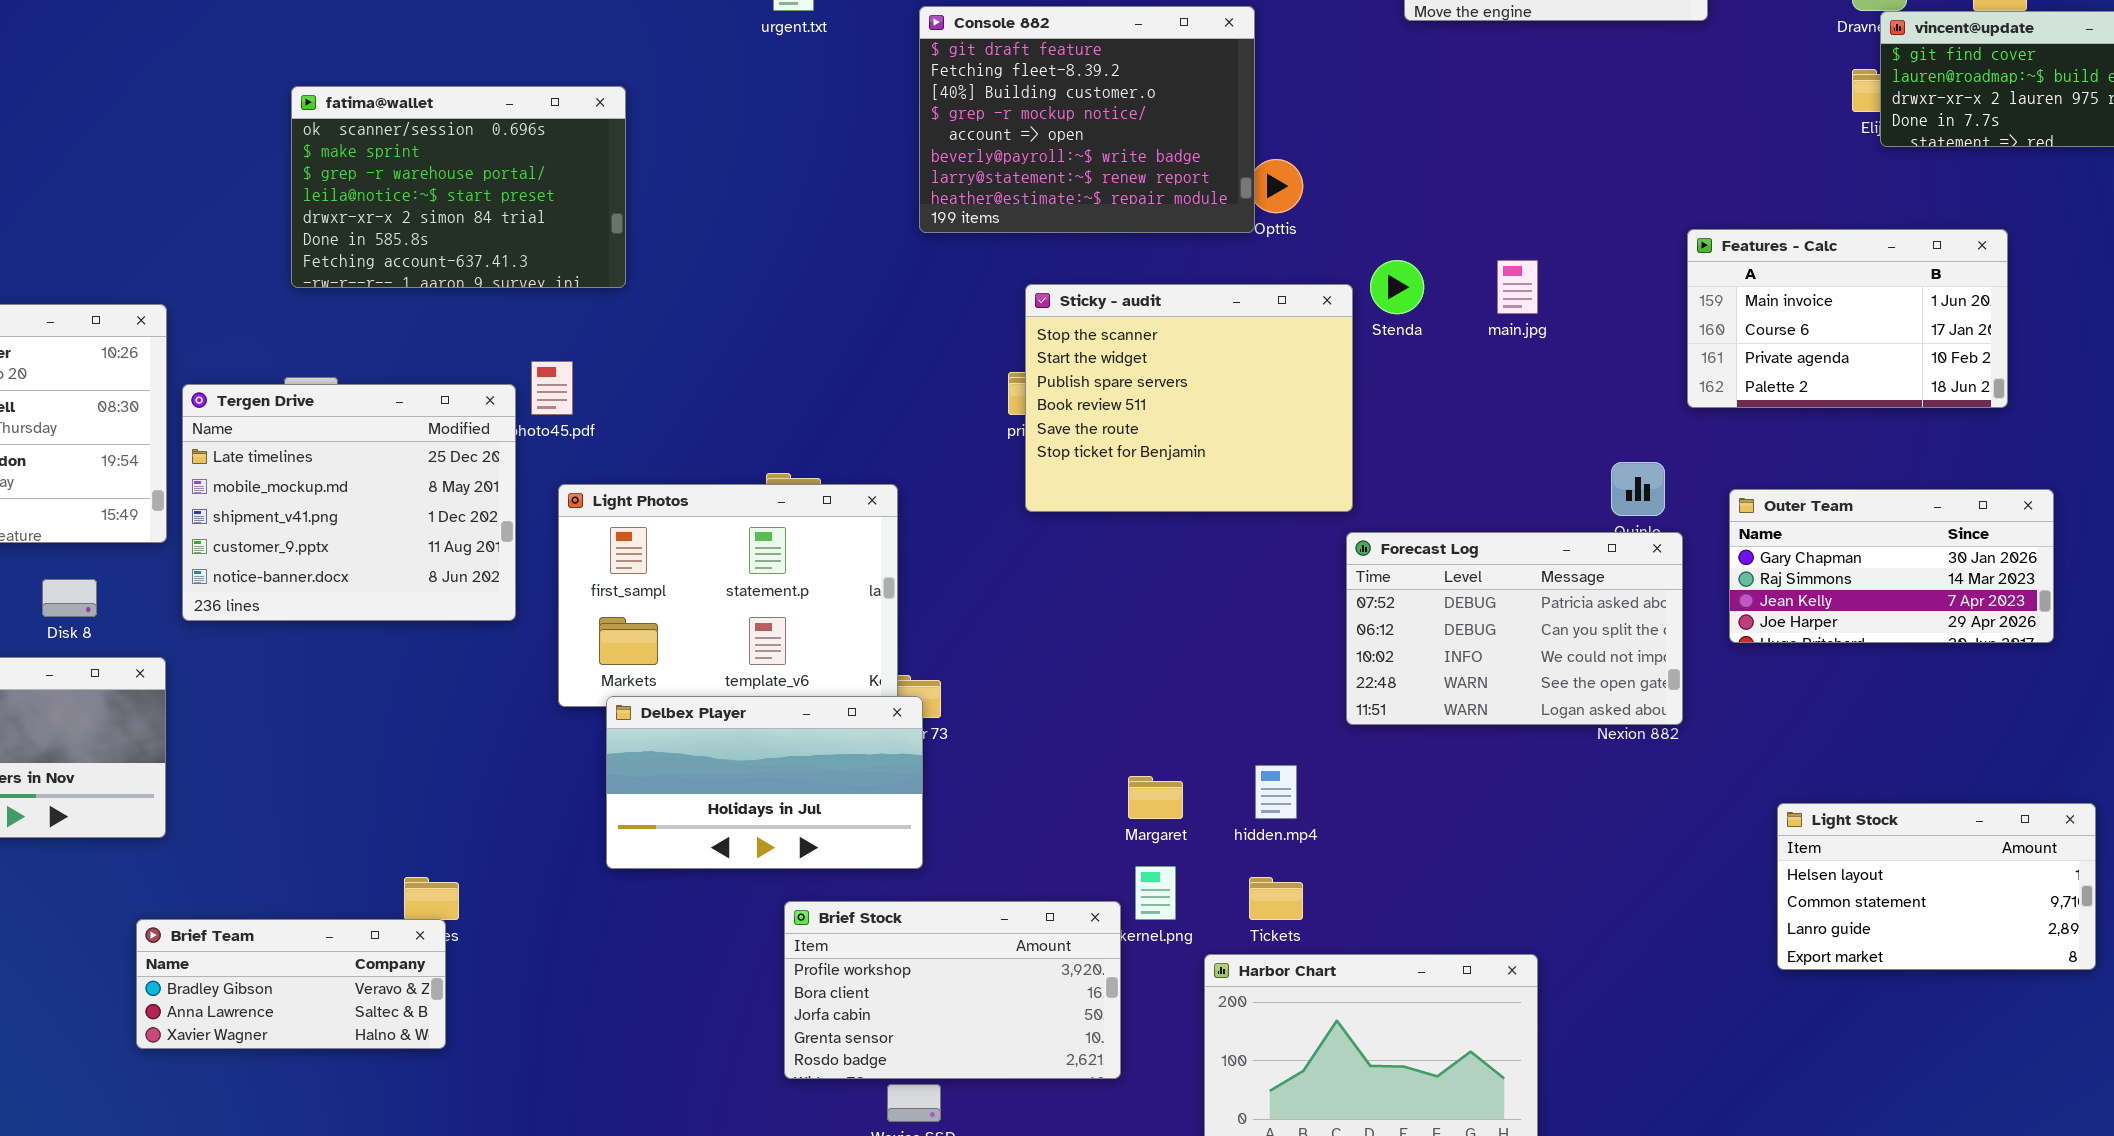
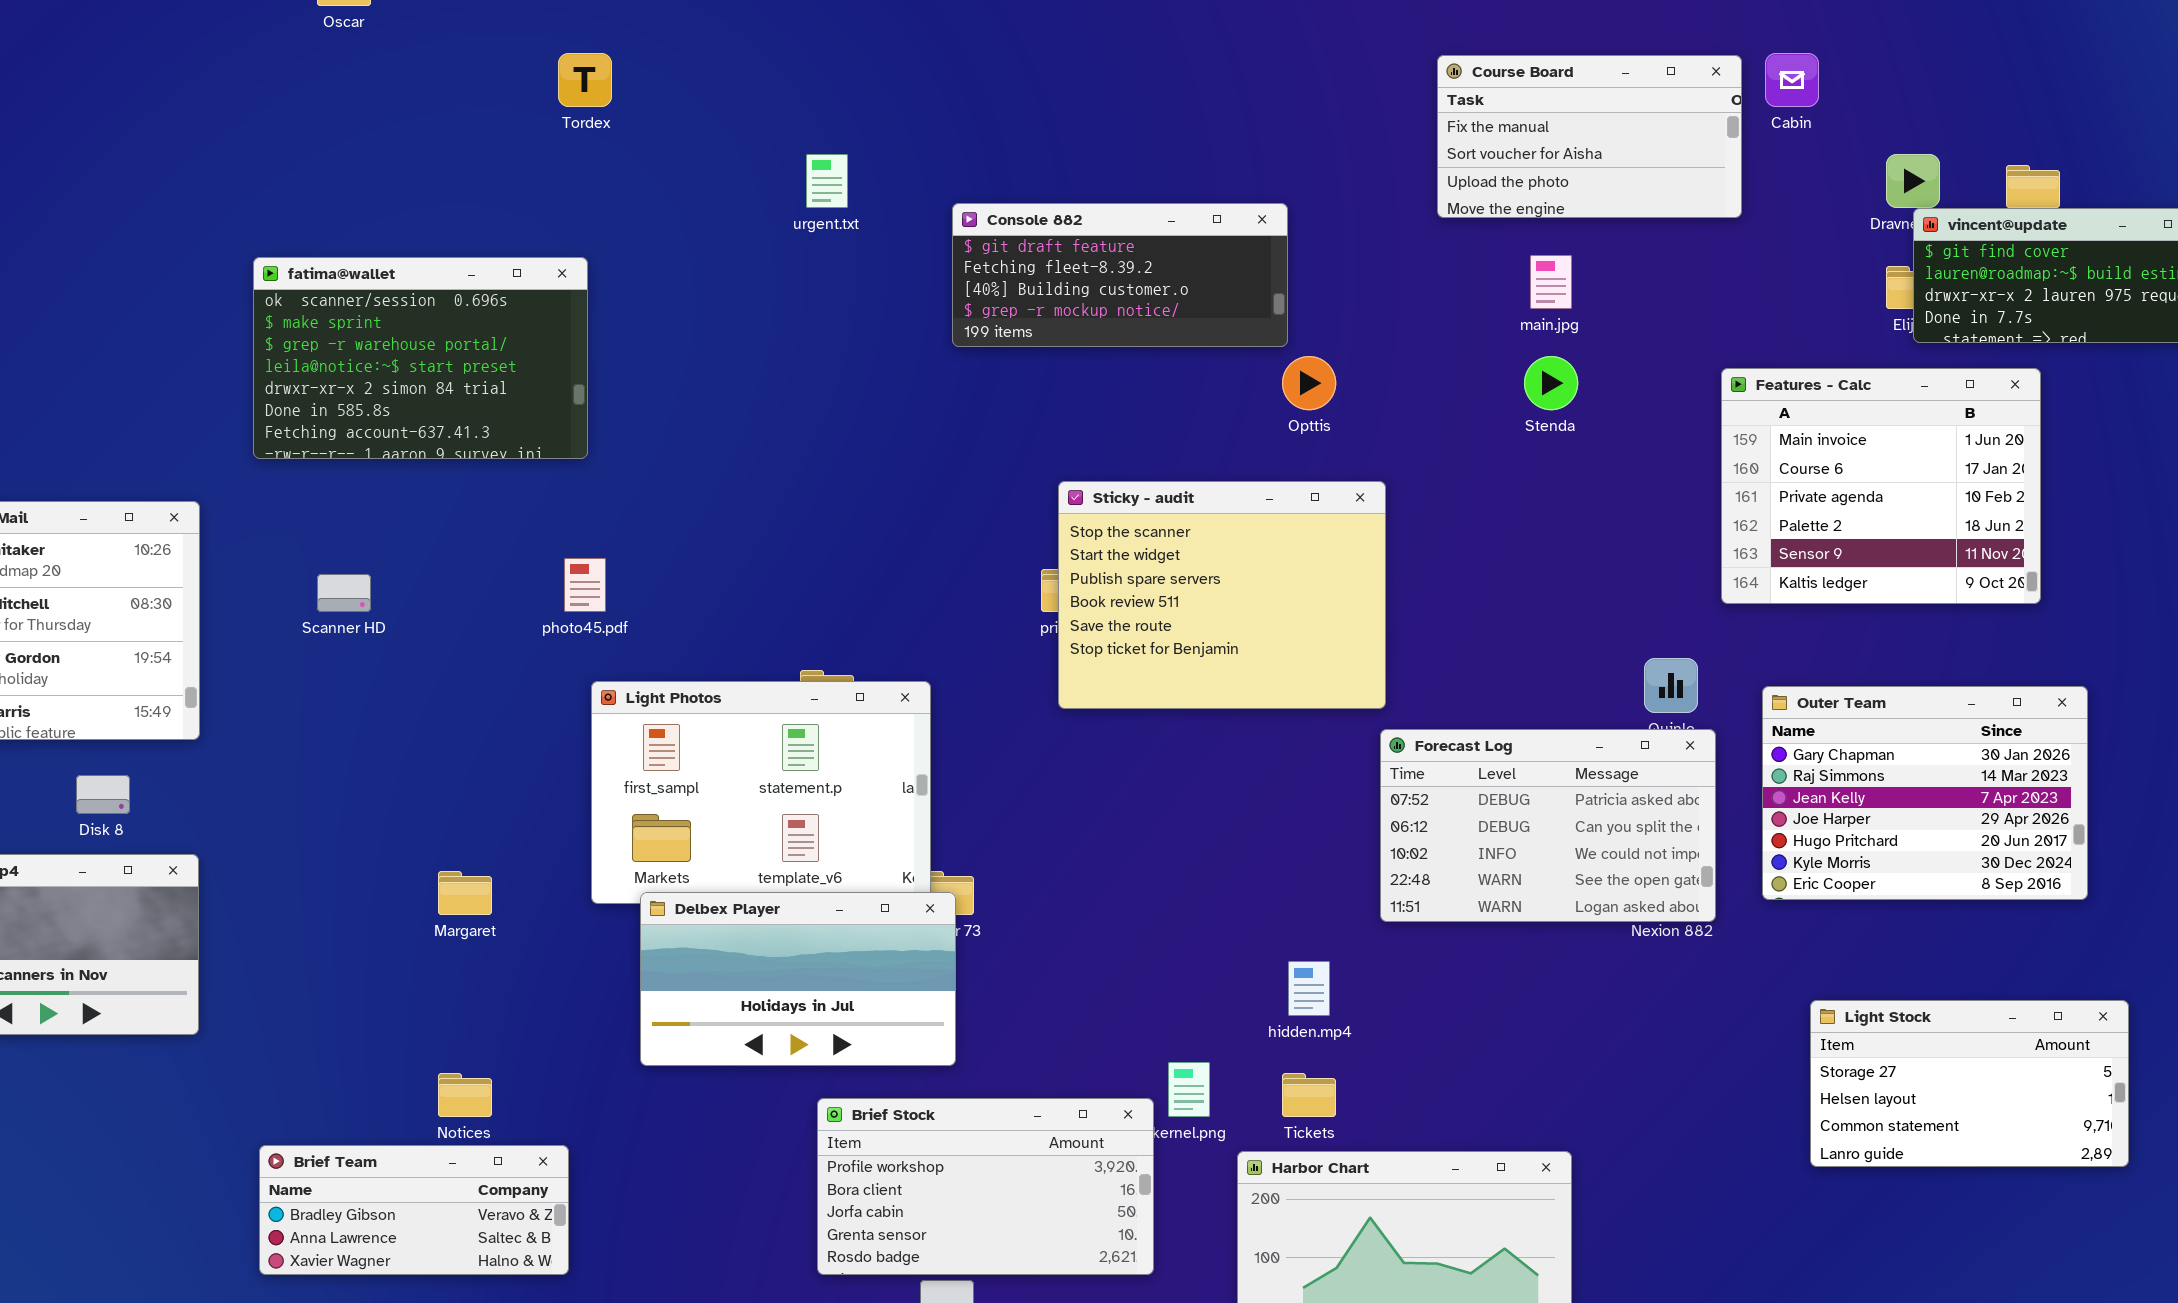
Console 882: [919,6,1255,233] -> [952,203,1288,347], resized
fatima@wallet: [291,86,626,288] -> [253,257,588,459], moved
Features - Calc: [1687,229,2008,408] -> [1721,368,2041,604], resized
Stenda: [1370,260,1424,314] -> [1524,356,1578,410], moved
main.jpg: [1497,260,1538,314] -> [1530,255,1572,309], moved
Tergen Drive: [182,384,516,621] -> none, closed
Outer Team: [1729,489,2054,643] -> [1762,686,2088,900], resized
Margaret: [1128,776,1183,819] -> [438,871,492,915], moved
Light Stock: [1777,803,2096,970] -> [1810,1000,2129,1167], scrolled up 1 row
Brief Team: [136,919,446,1049] -> [259,1145,569,1275], moved

